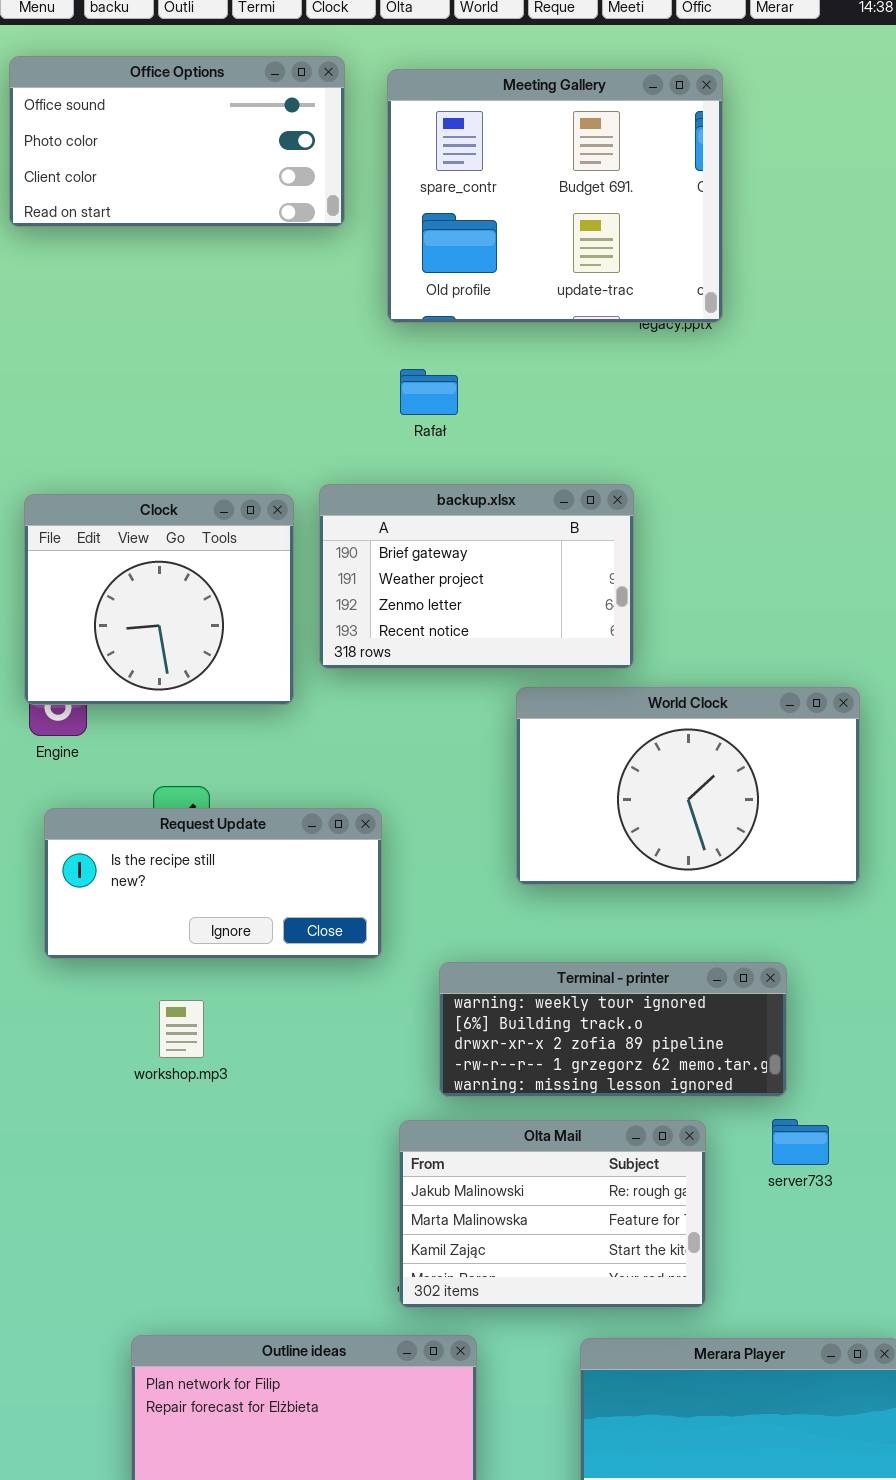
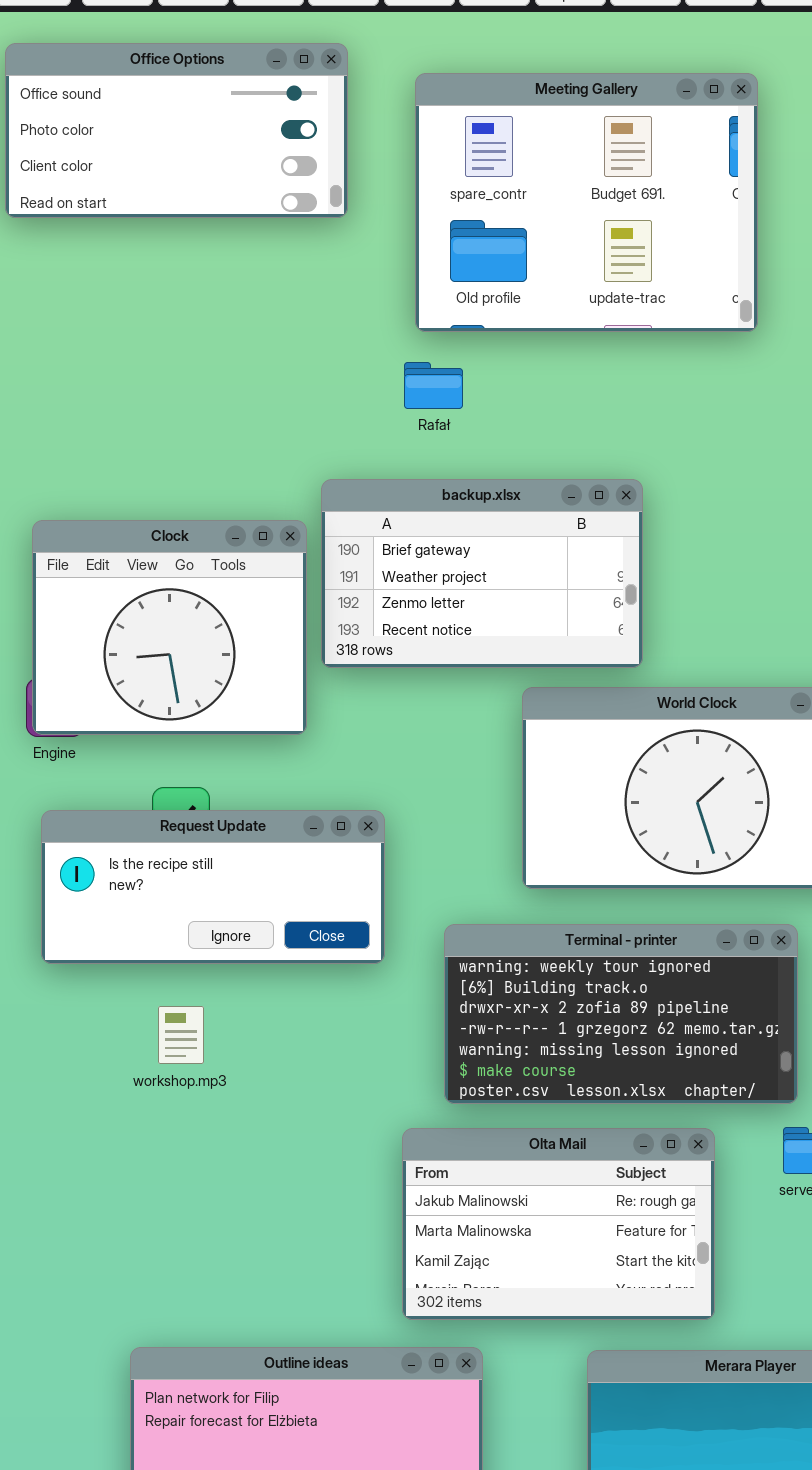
Meeting Gallery: [387,69,723,323] -> [415,73,758,332], moved
Clock: [24,494,294,705] -> [32,520,307,735], moved
Terminal - printer: [439,962,787,1097] -> [444,924,798,1104], resized

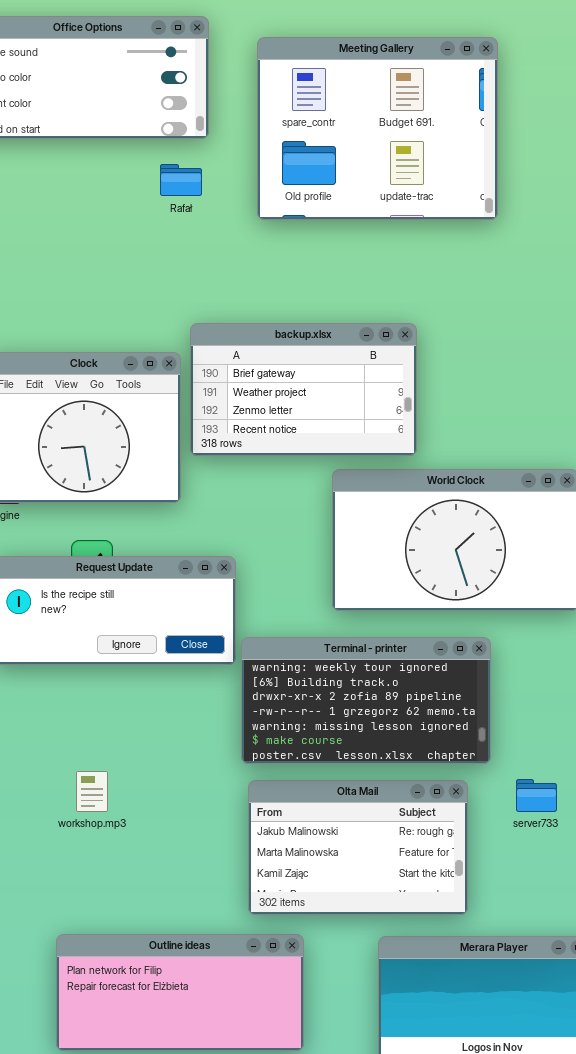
Rafał: [404,362,463,409] -> [160,164,202,196], moved
Terminal - printer: [444,924,798,1104] -> [241,637,491,764], moved
workshop.mp3: [158,1006,204,1064] -> [76,771,108,812], moved

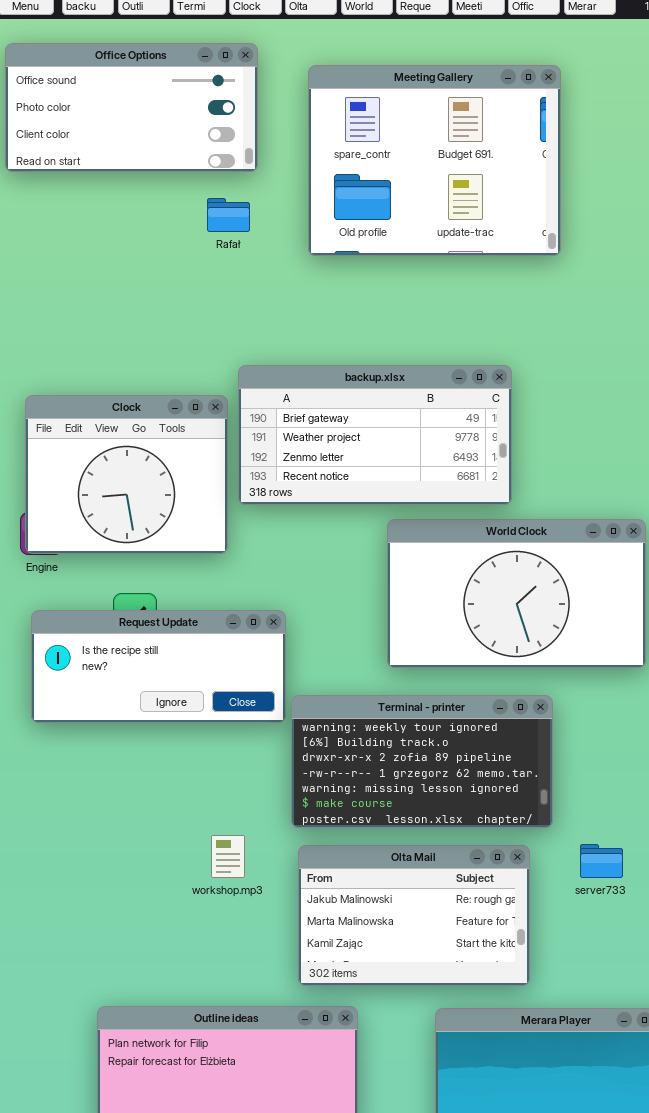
backup.xlsx: [190,323,417,456] -> [238,365,512,505], resized
workshop.mp3: [76,771,108,812] -> [211,835,245,878], moved

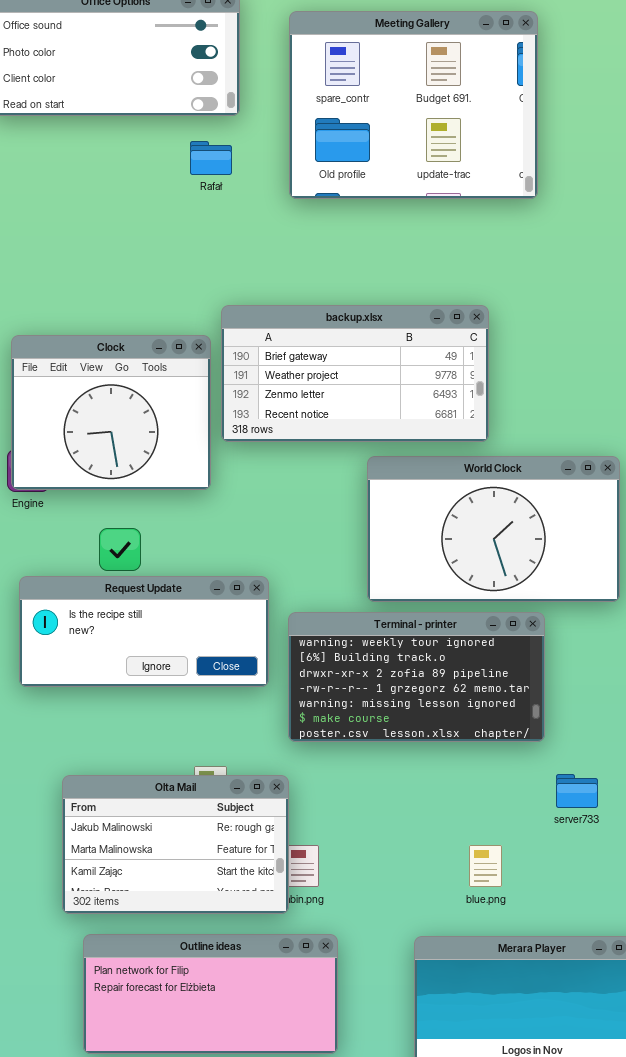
Request Update: [31,610,286,723] -> [19,576,269,687], moved
Terminal - printer: [291,695,553,828] -> [288,612,545,742], moved
Olta Mail: [298,845,530,986] -> [62,775,289,914], moved

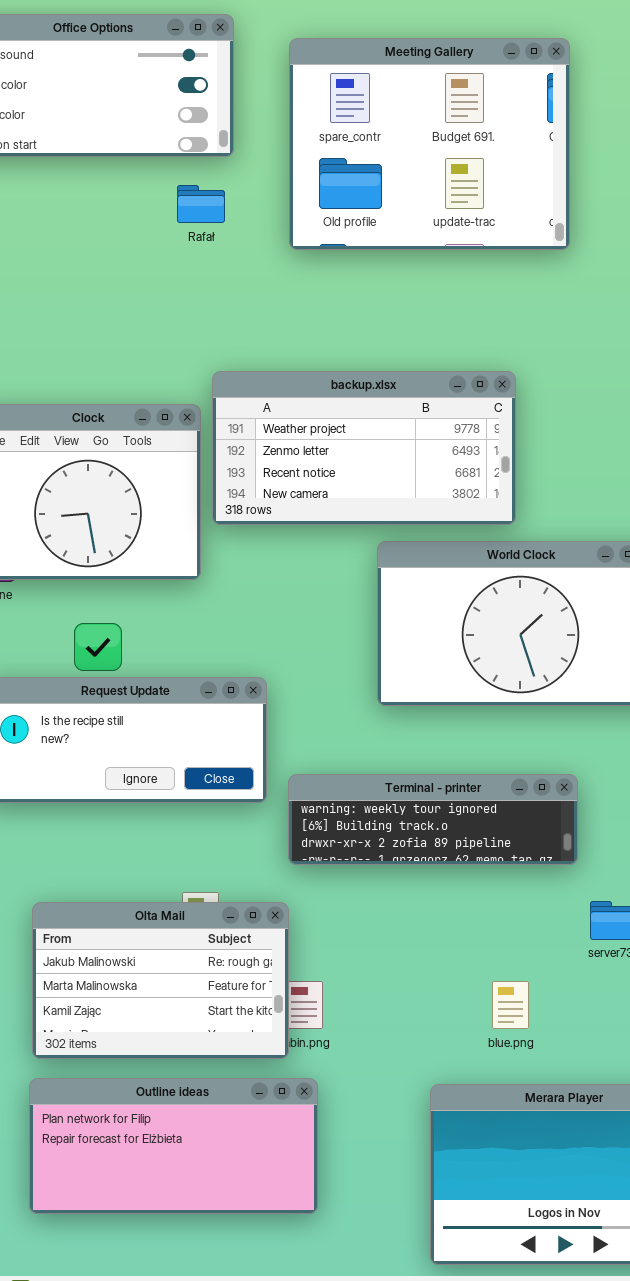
backup.xlsx: [221,305,489,442] -> [212,371,516,525], scrolled down 1 row
Terminal - printer: [288,612,545,742] -> [288,774,578,865], resized
Outline ideas: [83,934,338,1054] -> [29,1078,318,1214], moved

